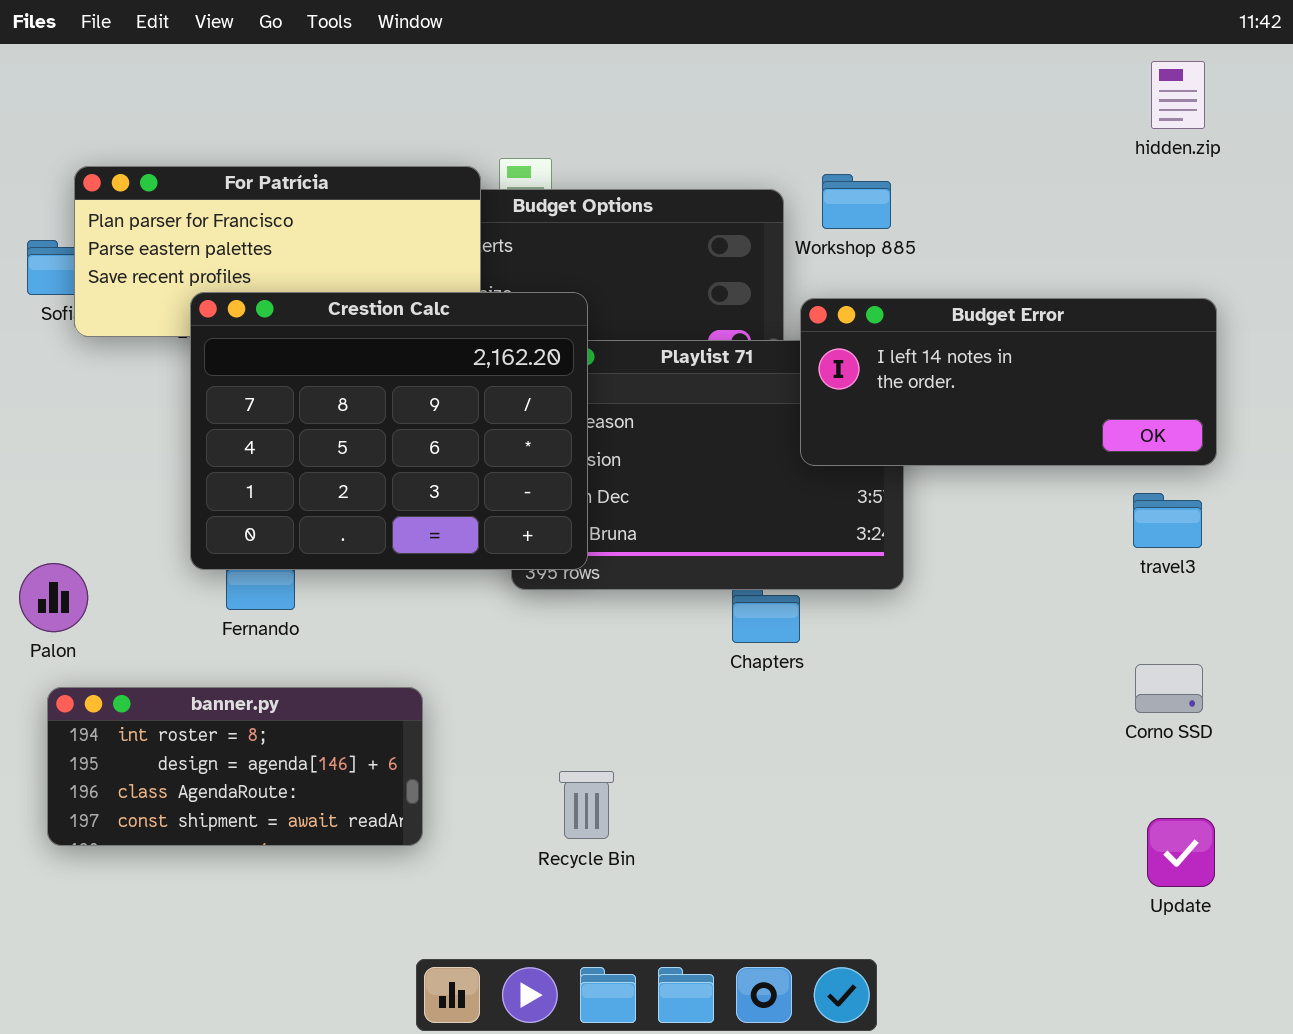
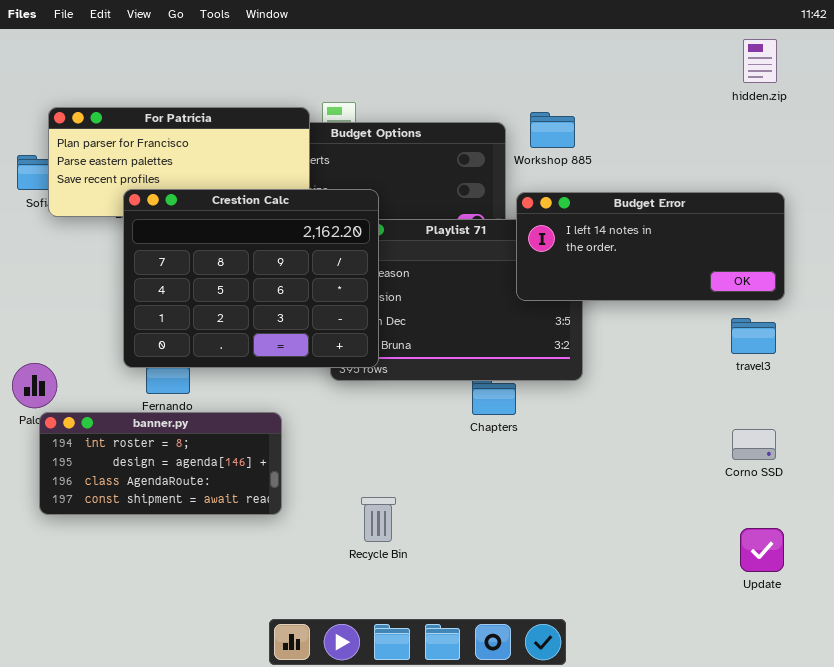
banner.py: [47,687,423,846] -> [39,412,282,515], moved

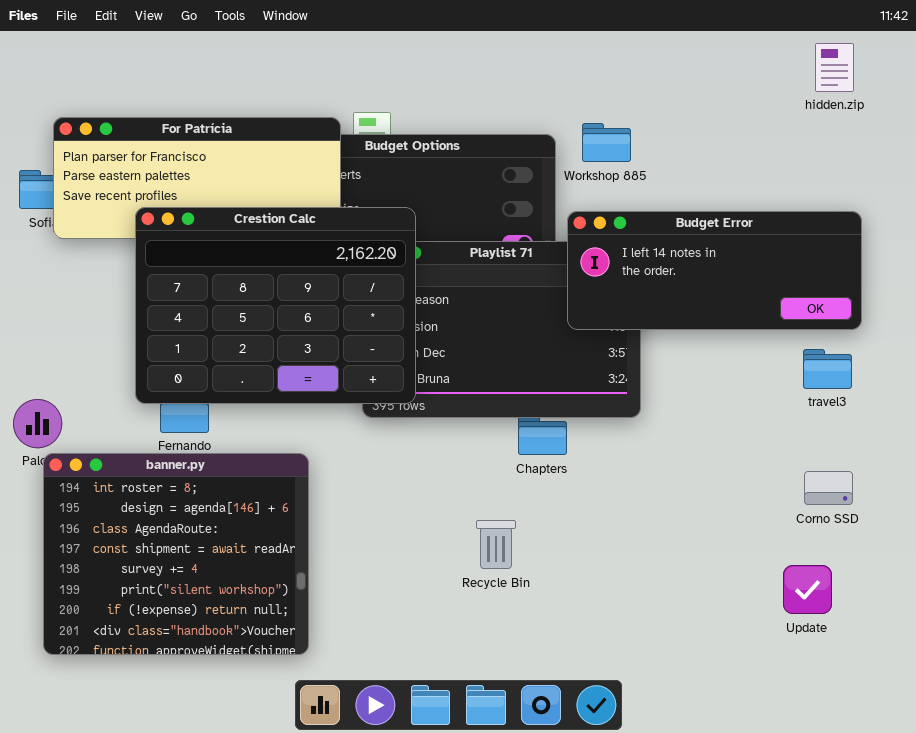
banner.py: [39,412,282,515] -> [43,453,309,655], resized
Recycle Bin: [361,497,396,542] -> [476,520,516,569], moved
Update: [740,528,784,572] -> [783,565,832,614], moved

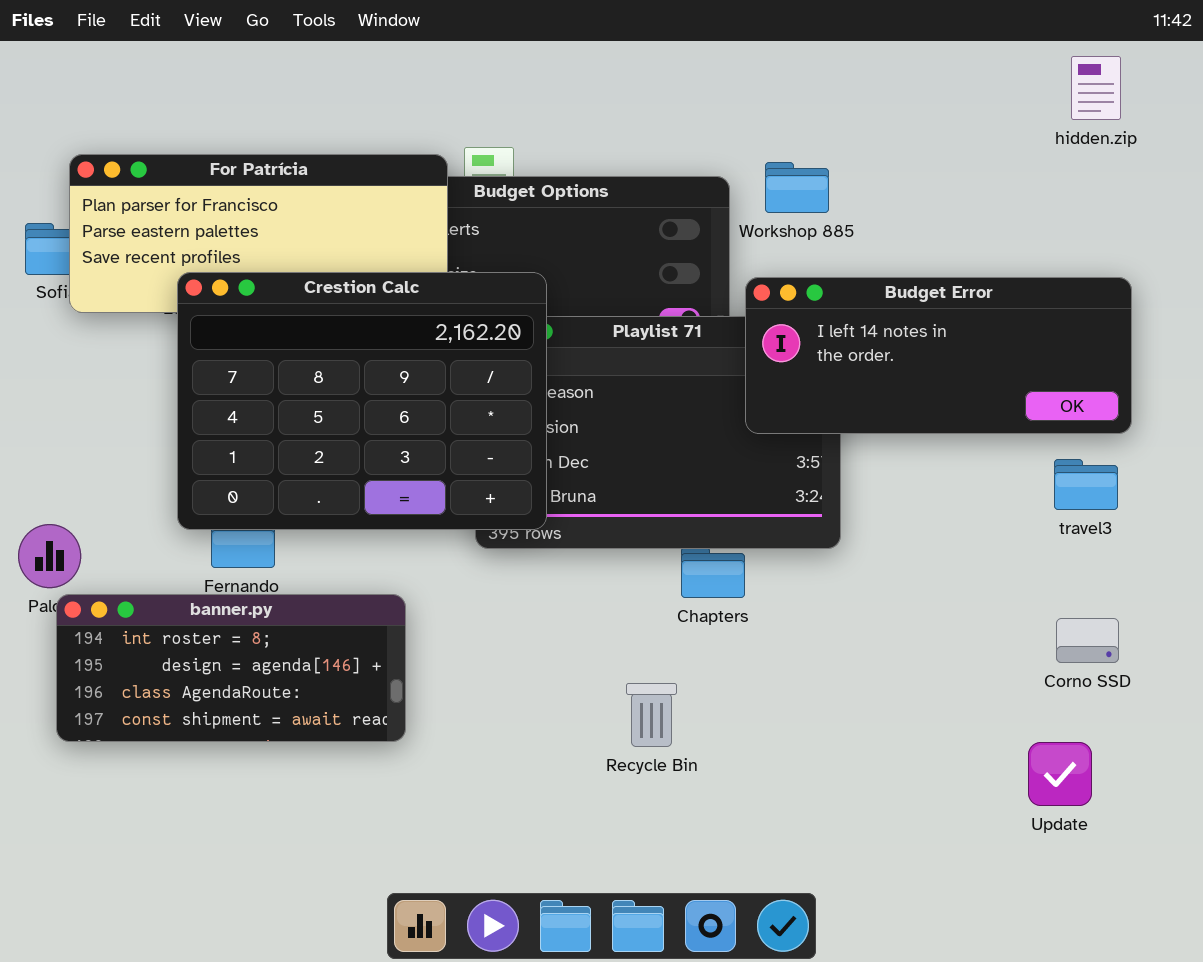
banner.py: [43,453,309,655] -> [56,594,406,742], resized

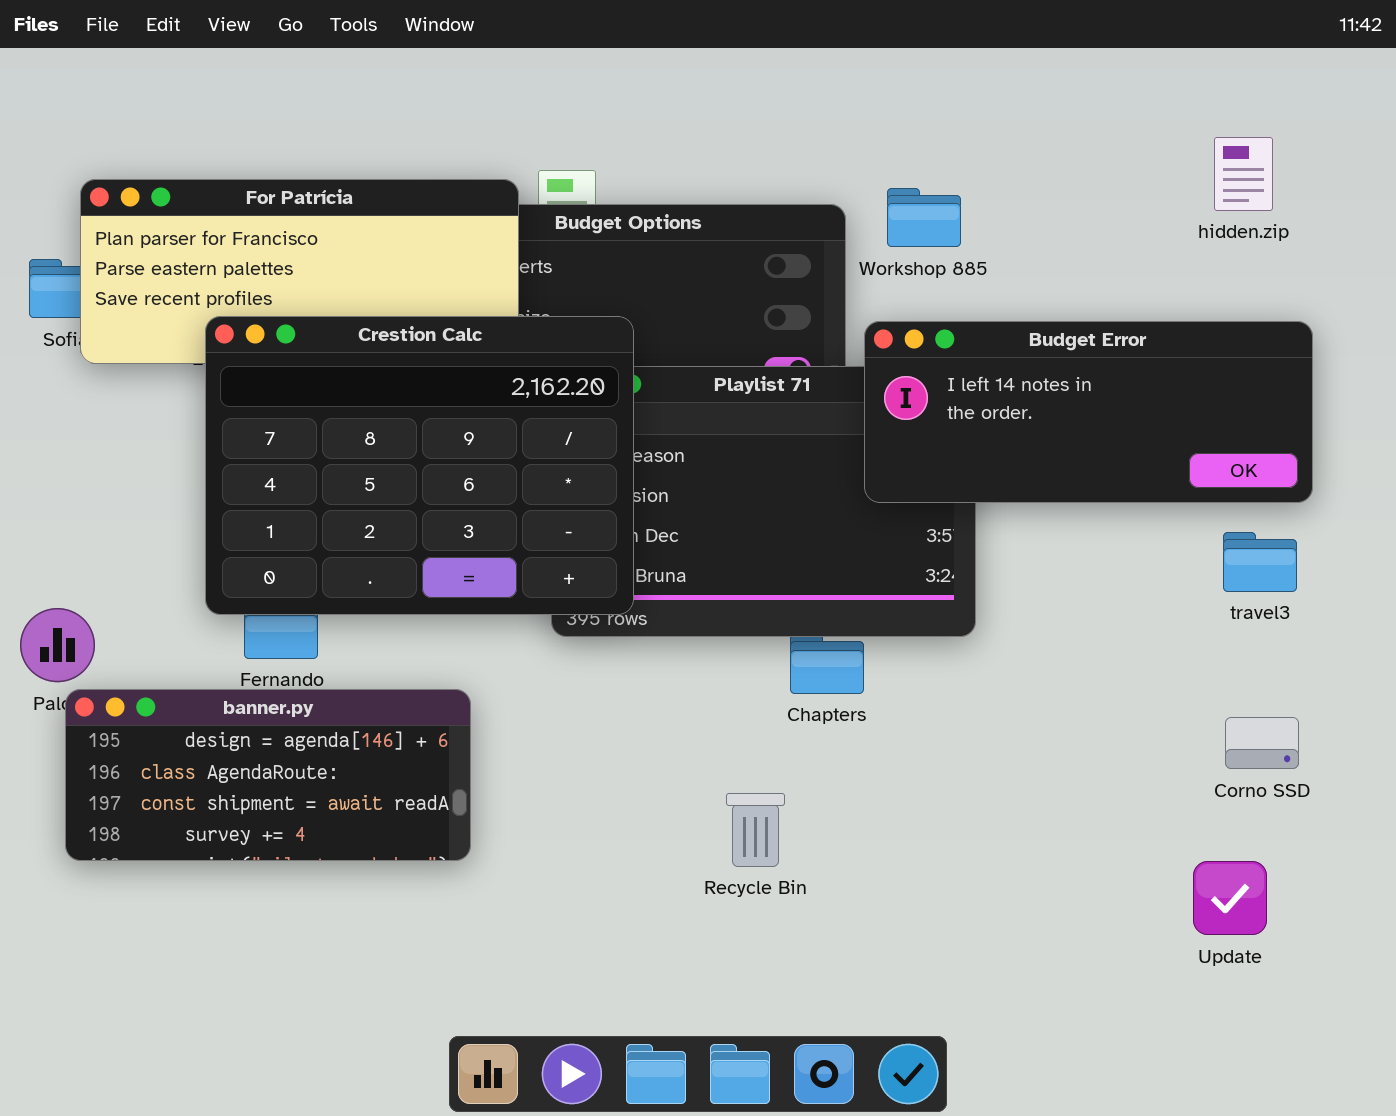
hidden.zip: [1071,56,1121,120] -> [1214,137,1273,211], moved
banner.py: [56,594,406,742] -> [65,689,471,861], scrolled down 1 row

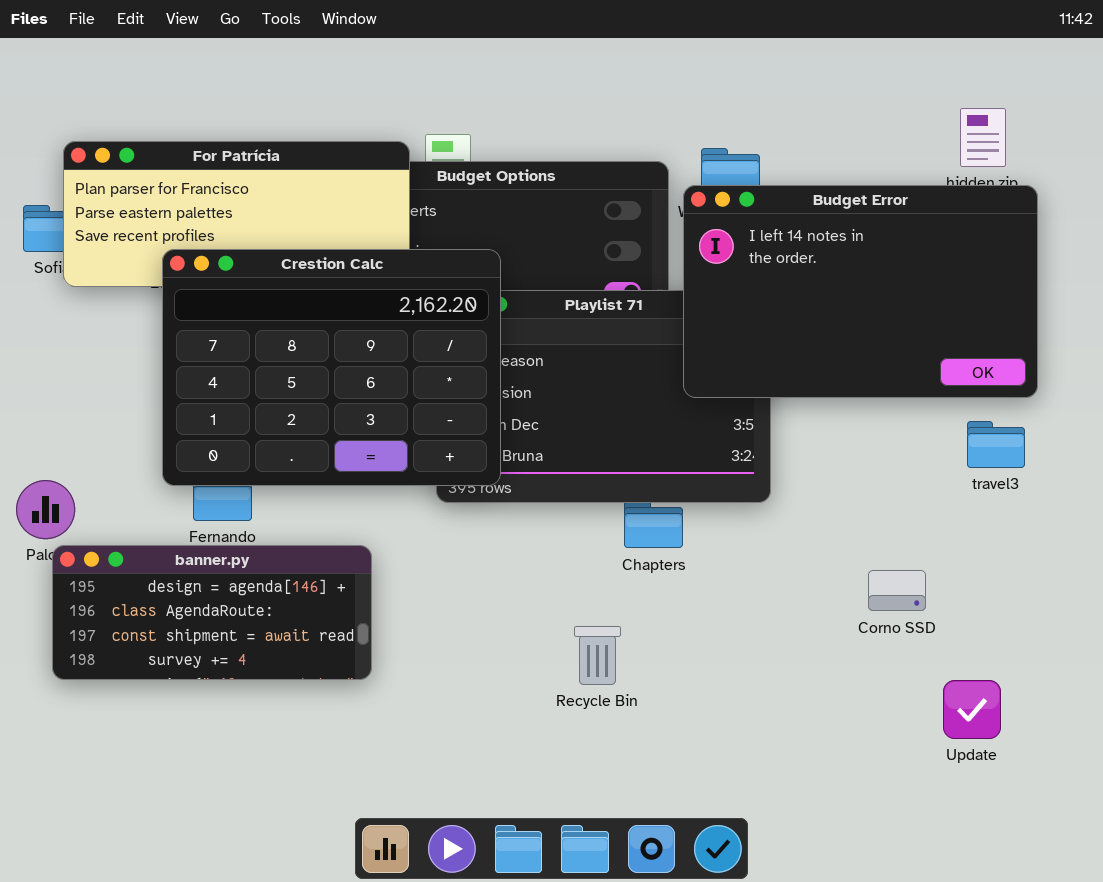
Budget Error: [864,321,1313,503] -> [683,185,1038,398], resized
Corno SSD: [1225,717,1299,769] -> [868,570,926,611], moved

